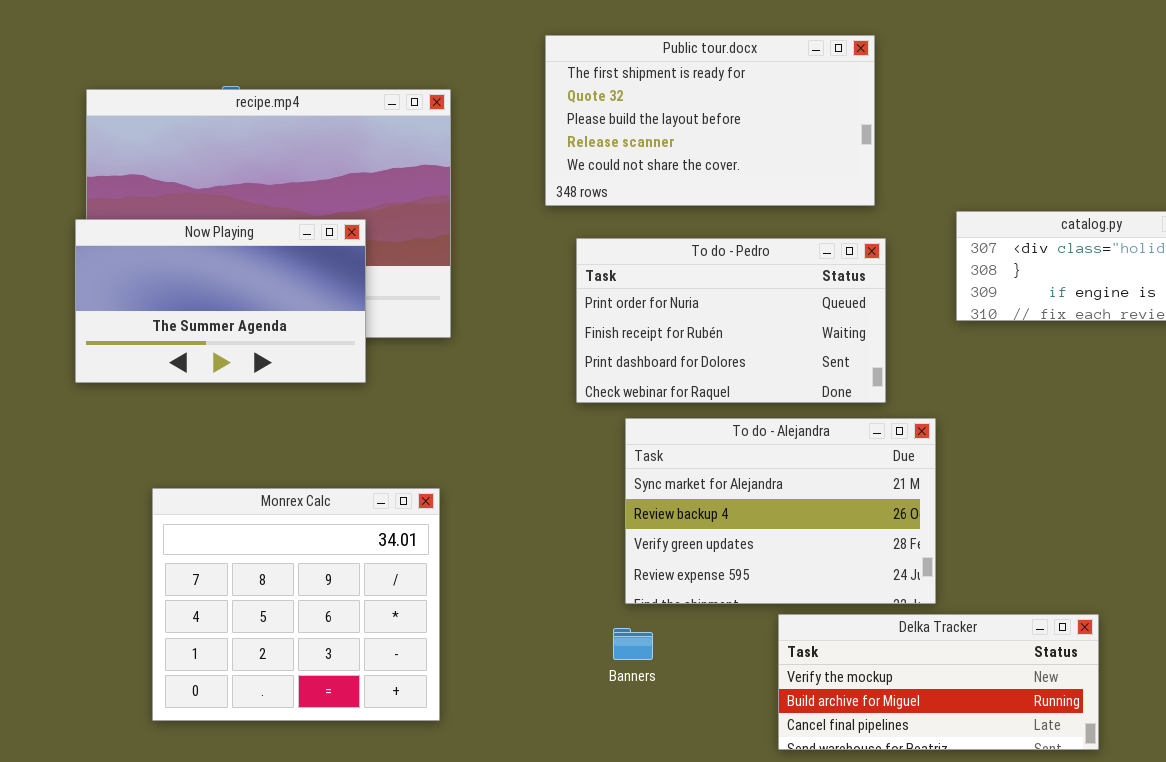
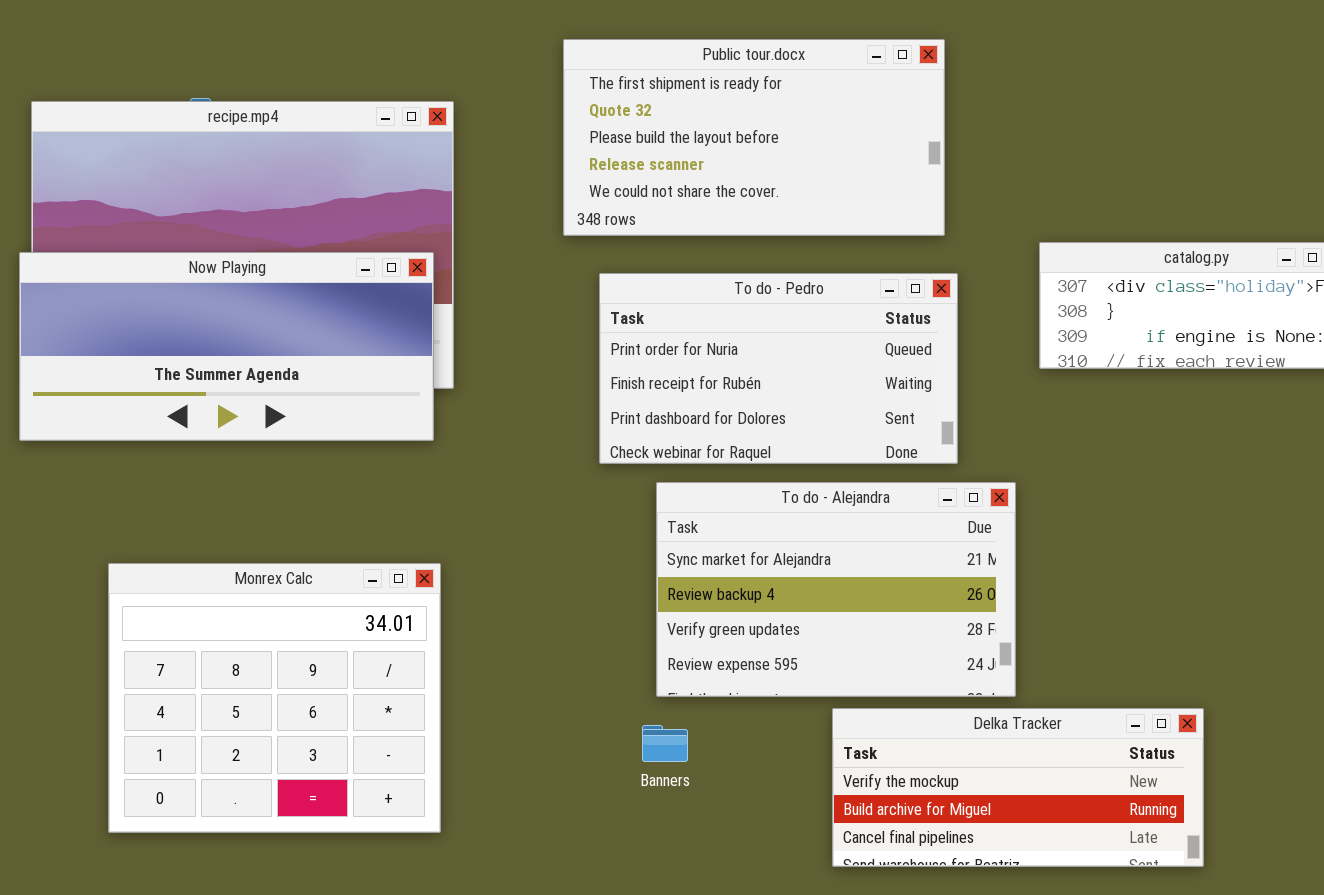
Now Playing: [75,219,366,383] -> [19,252,434,441], resized

